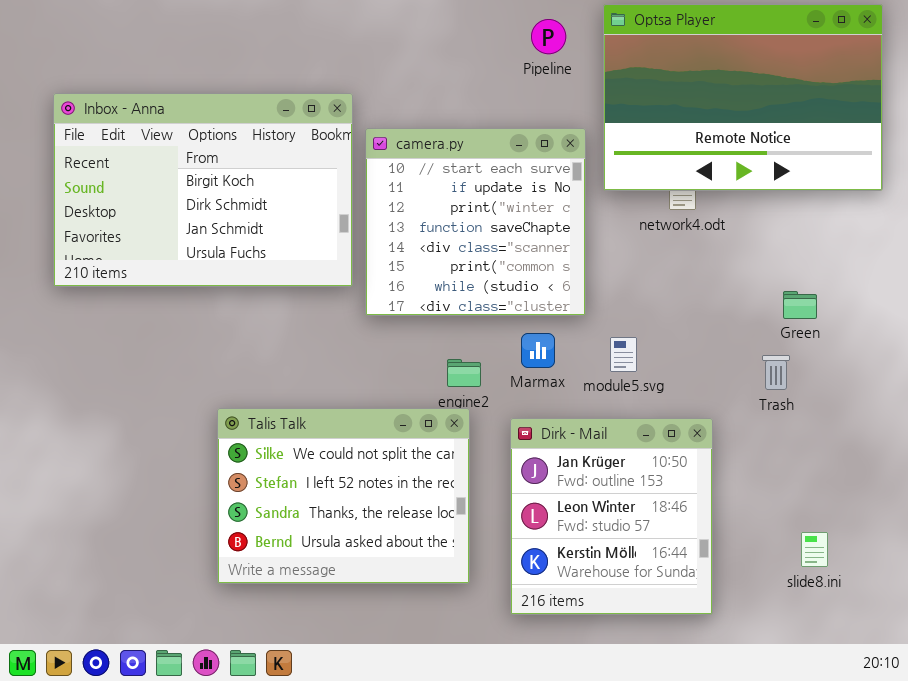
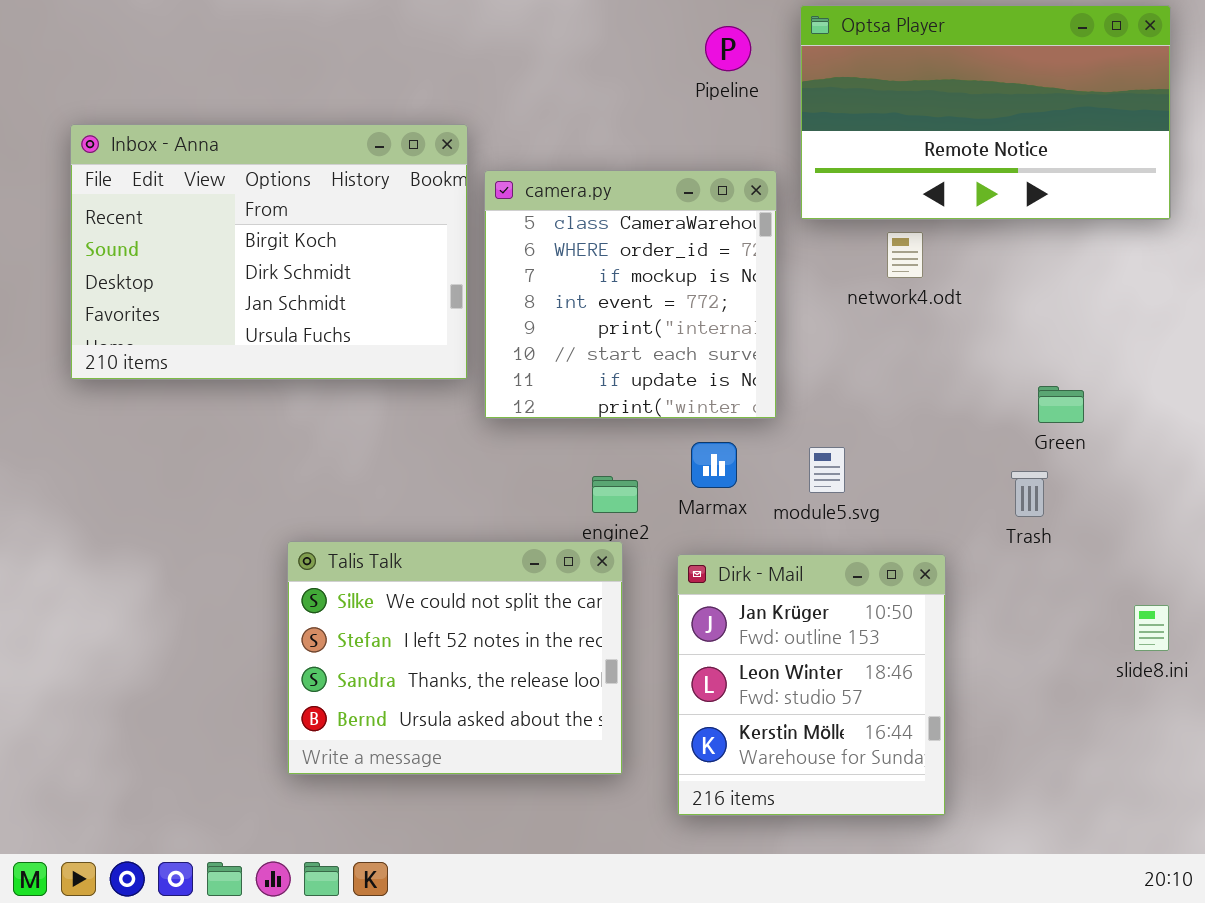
Optsa Player: [603,4,883,191] -> [800,5,1171,220], resized
camera.py: [365,128,586,316] -> [484,170,777,419], scrolled up 5 rows
slide8.ini: [801,532,828,567] -> [1134,605,1169,651], moved

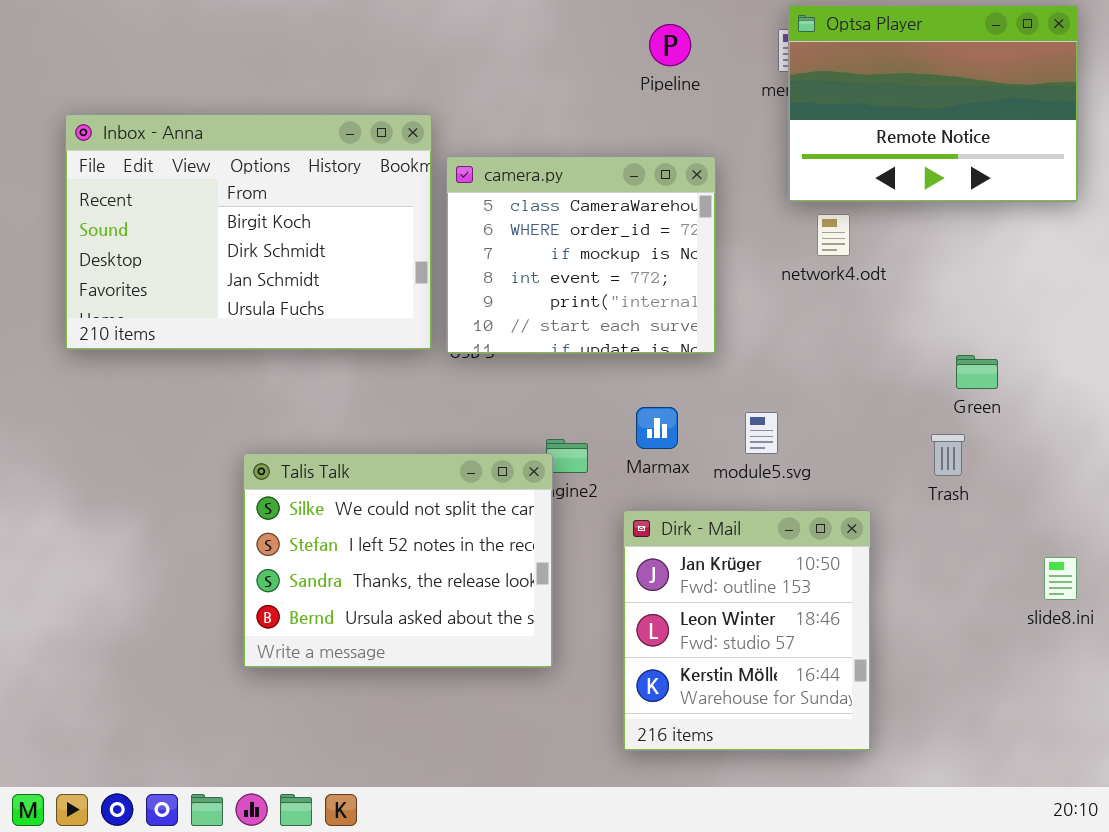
Optsa Player: [800,5,1171,220] -> [788,5,1078,202], resized
camera.py: [484,170,777,419] -> [446,156,716,354], resized
Talis Talk: [287,541,623,775] -> [243,453,553,668], moved

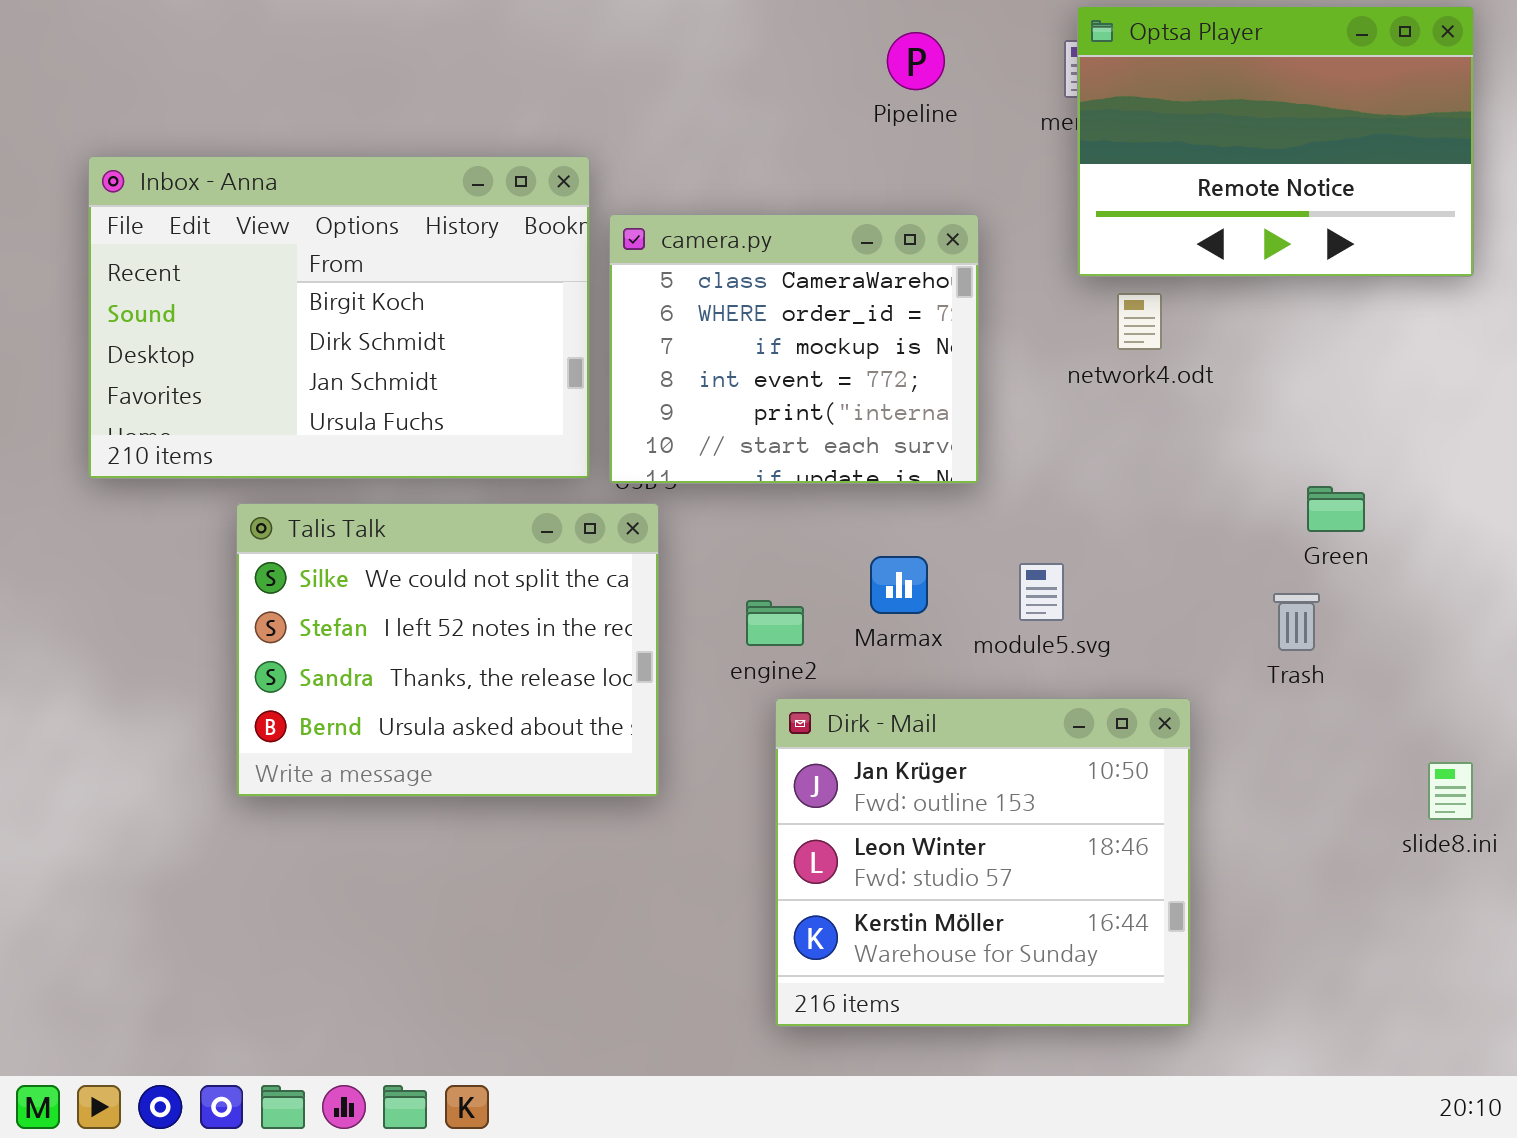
Talis Talk: [243,453,553,668] -> [236,503,659,797], moved
Dirk - Mail: [623,510,871,751] -> [775,698,1191,1027], resized

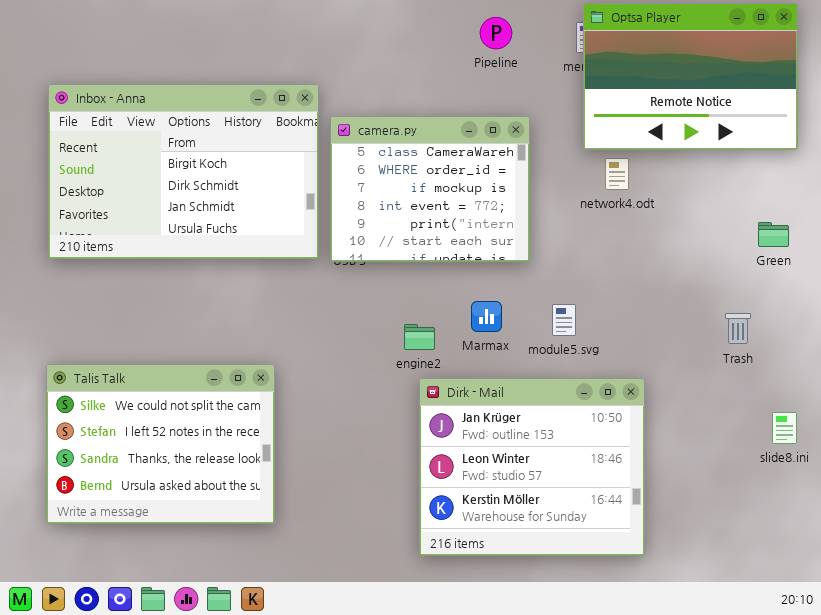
Green: [1307,486,1365,532] -> [758,222,789,247], moved
Talis Talk: [236,503,659,797] -> [46,364,275,524], moved
Trash: [1273,593,1320,651] -> [725,313,751,344], moved

